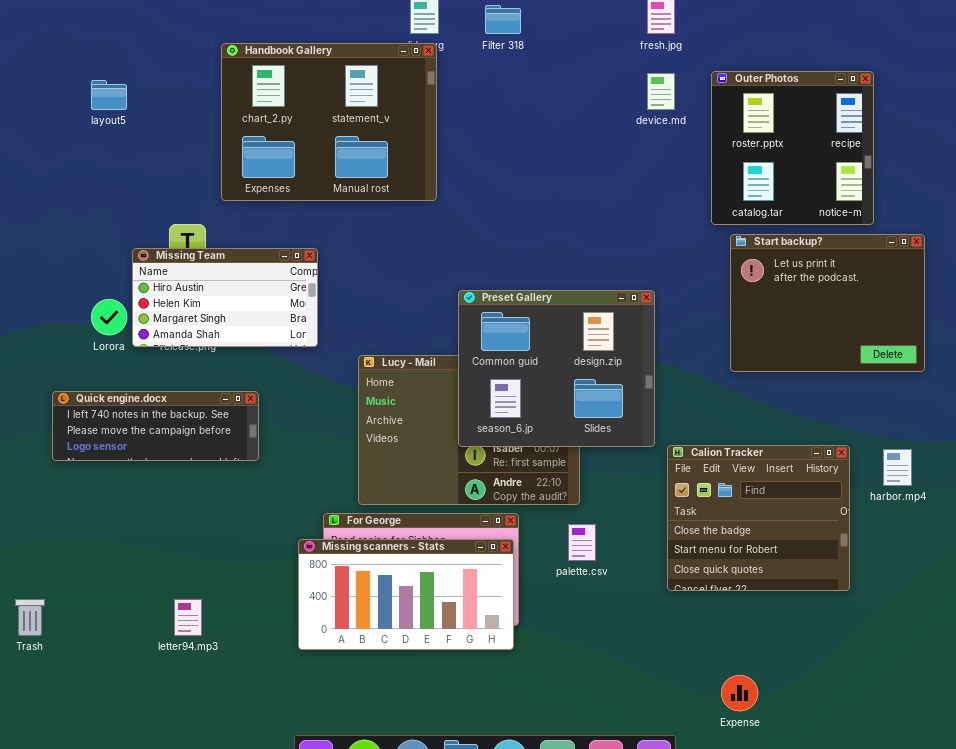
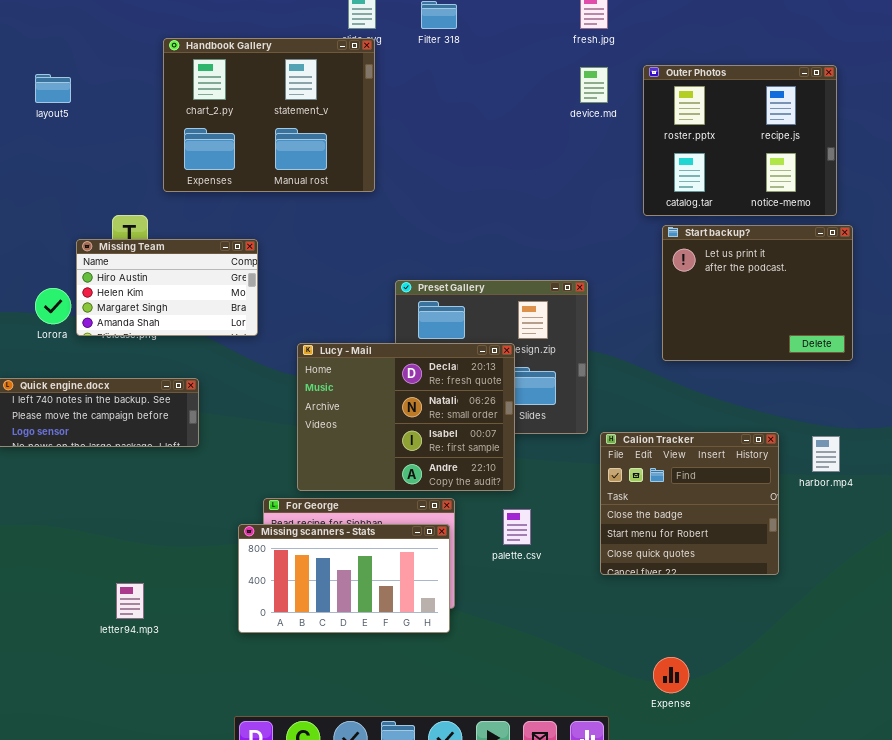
Outer Photos: [711,71,874,225] -> [643,65,837,216], resized
Lucy - Mail: [358,355,580,505] -> [297,343,515,491], raised

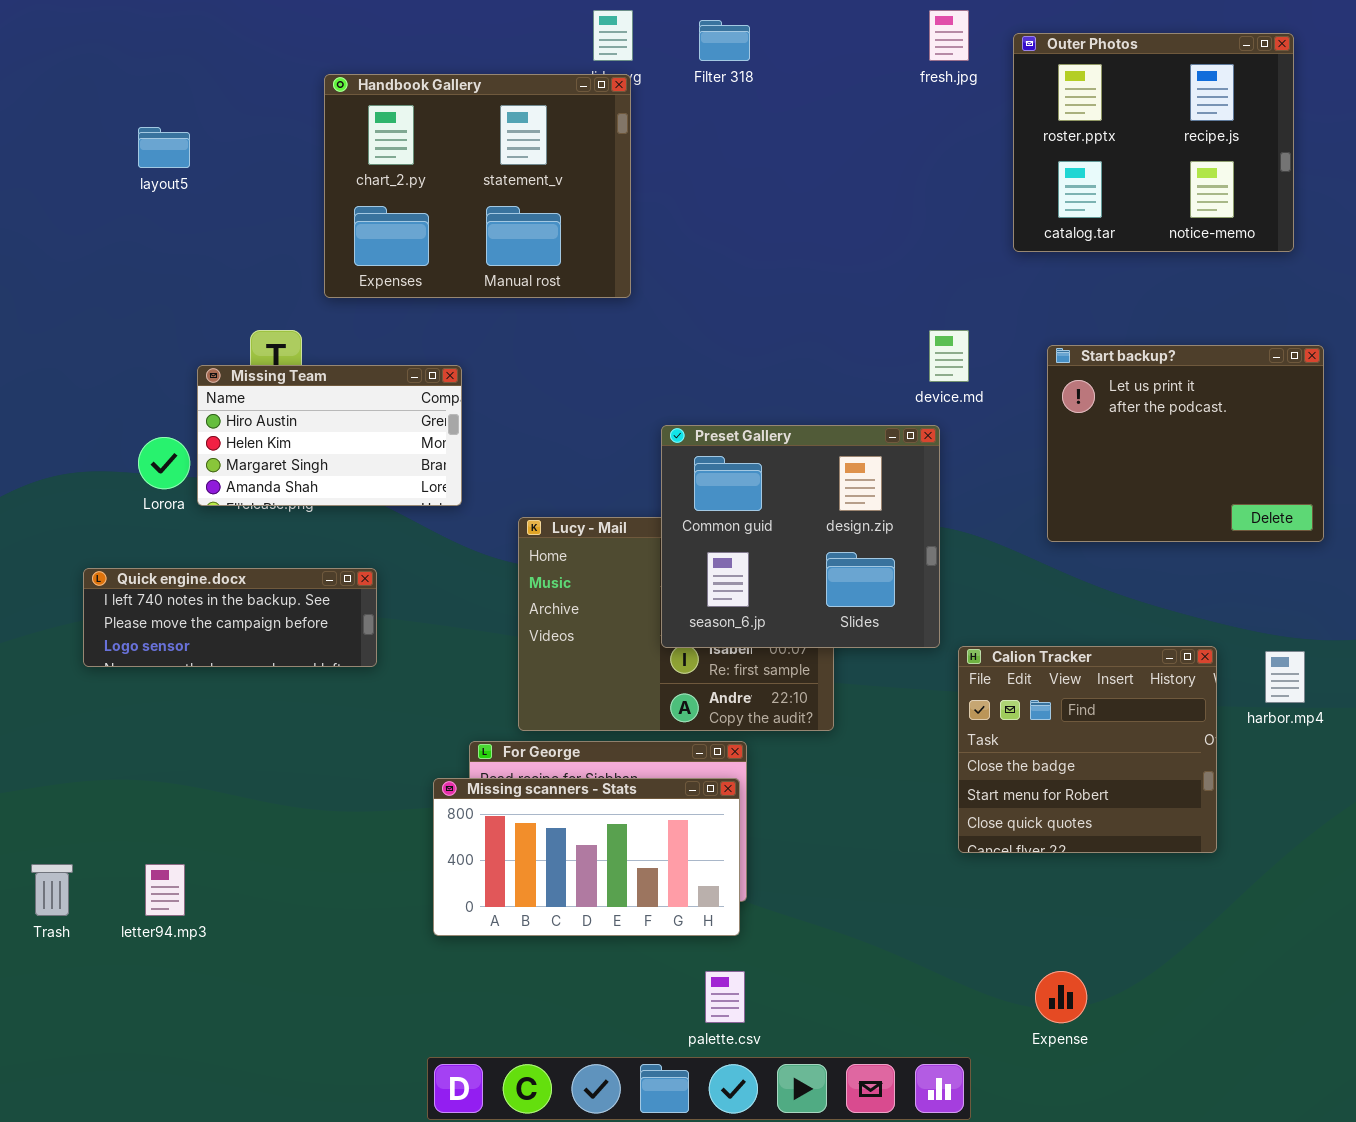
Outer Photos: [643,65,837,216] -> [1013,33,1294,252], moved
device.md: [580,67,608,103] -> [929,330,969,382], moved
Preset Gallery: [395,280,588,434] -> [661,425,940,648], raised
palette.csv: [503,509,531,545] -> [705,971,745,1023], moved
letter94.mp3: [116,583,144,619] -> [145,864,185,916], moved

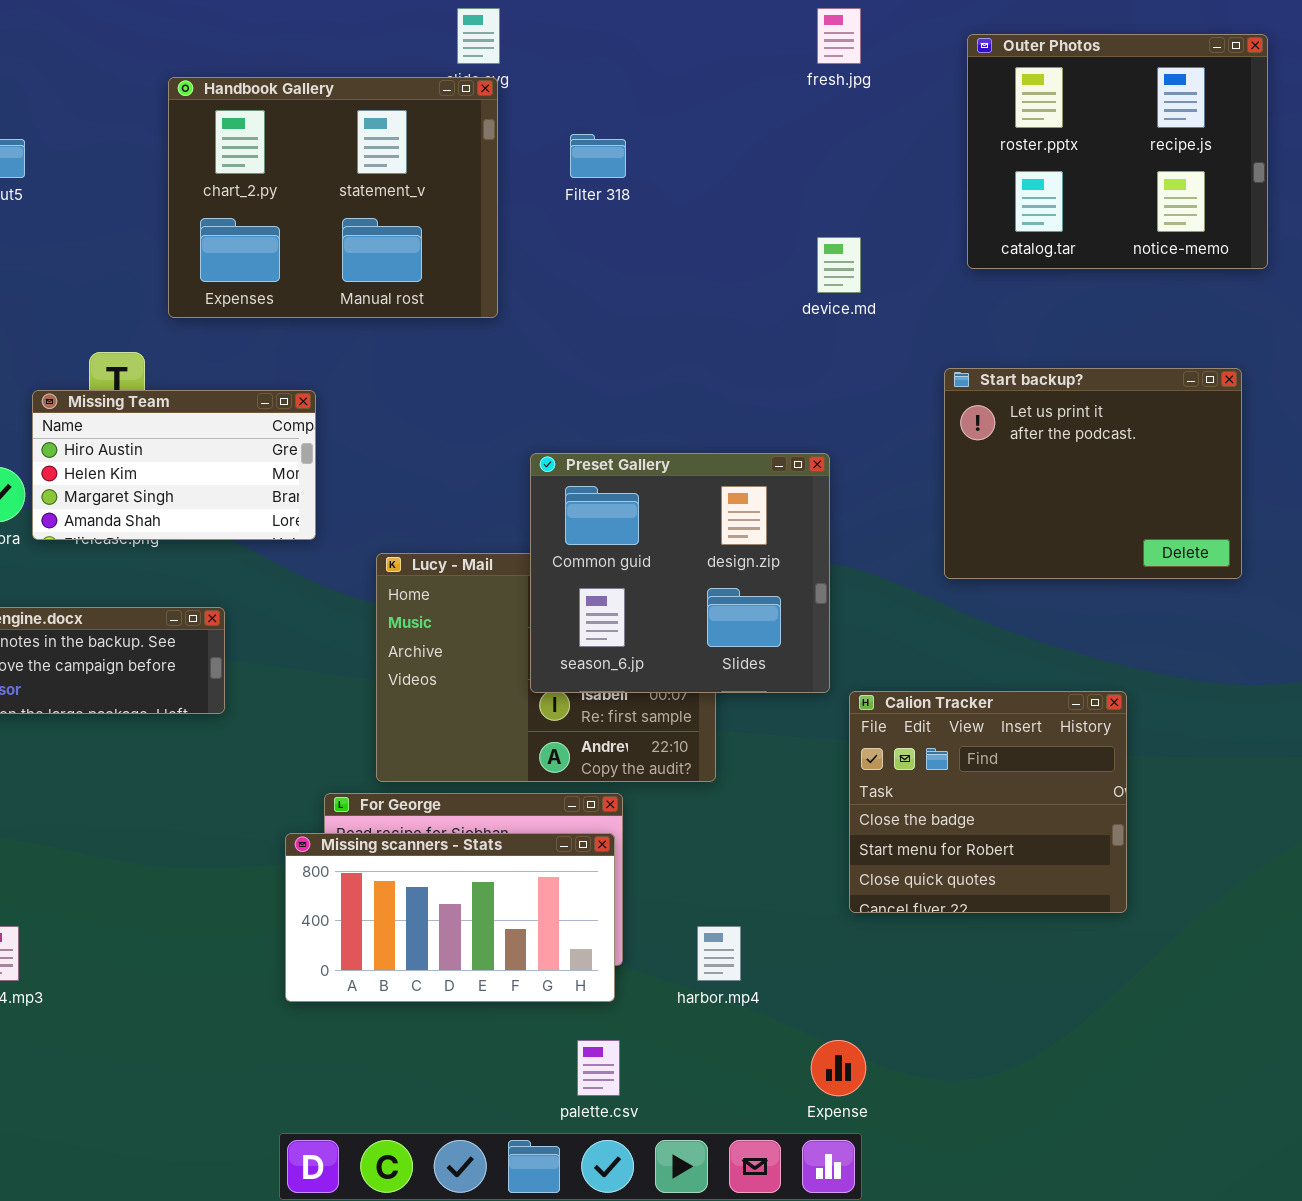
Filter 318: [699,20,750,61] -> [570,134,626,178], moved
Outer Photos: [1013,33,1294,252] -> [967,34,1268,269], moved
device.md: [929,330,969,382] -> [817,237,861,293], moved
harbor.mp4: [1265,651,1305,703] -> [697,926,741,981], moved
Expense: [1035,971,1087,1023] -> [811,1040,866,1096], moved

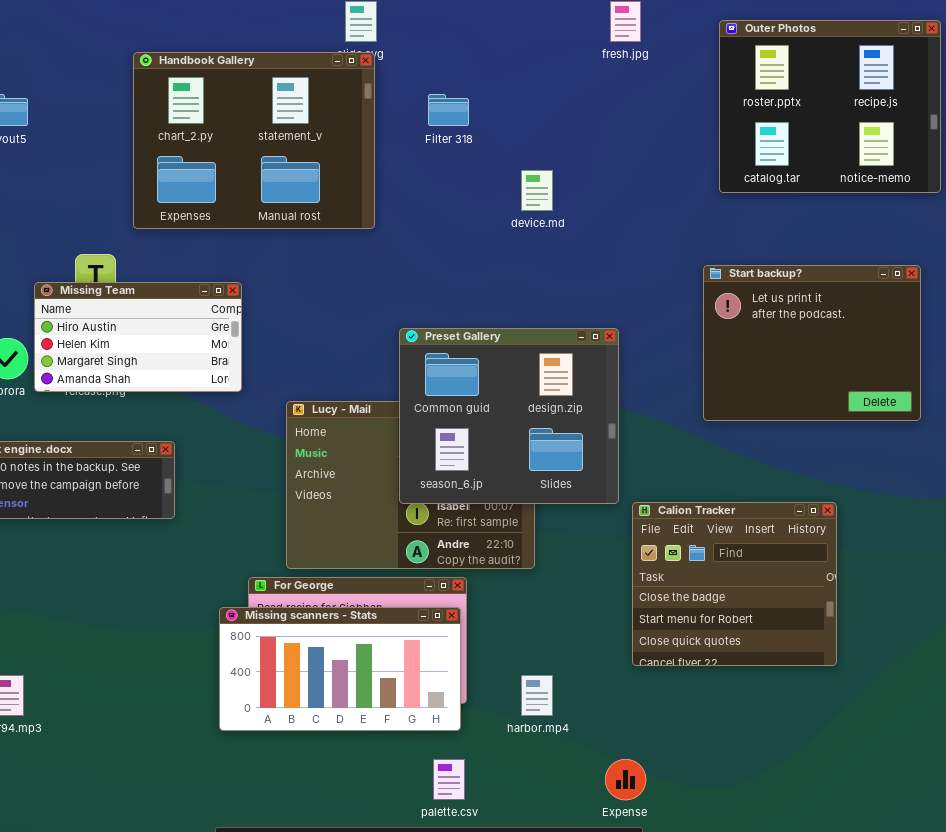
device.md: [817,237,861,293] -> [521,170,553,211], moved

